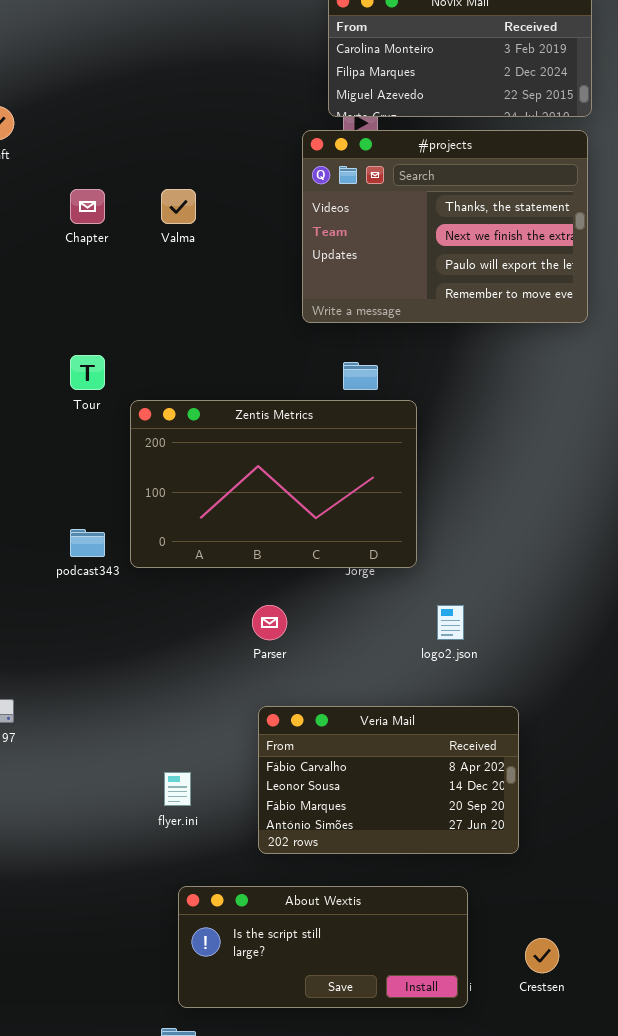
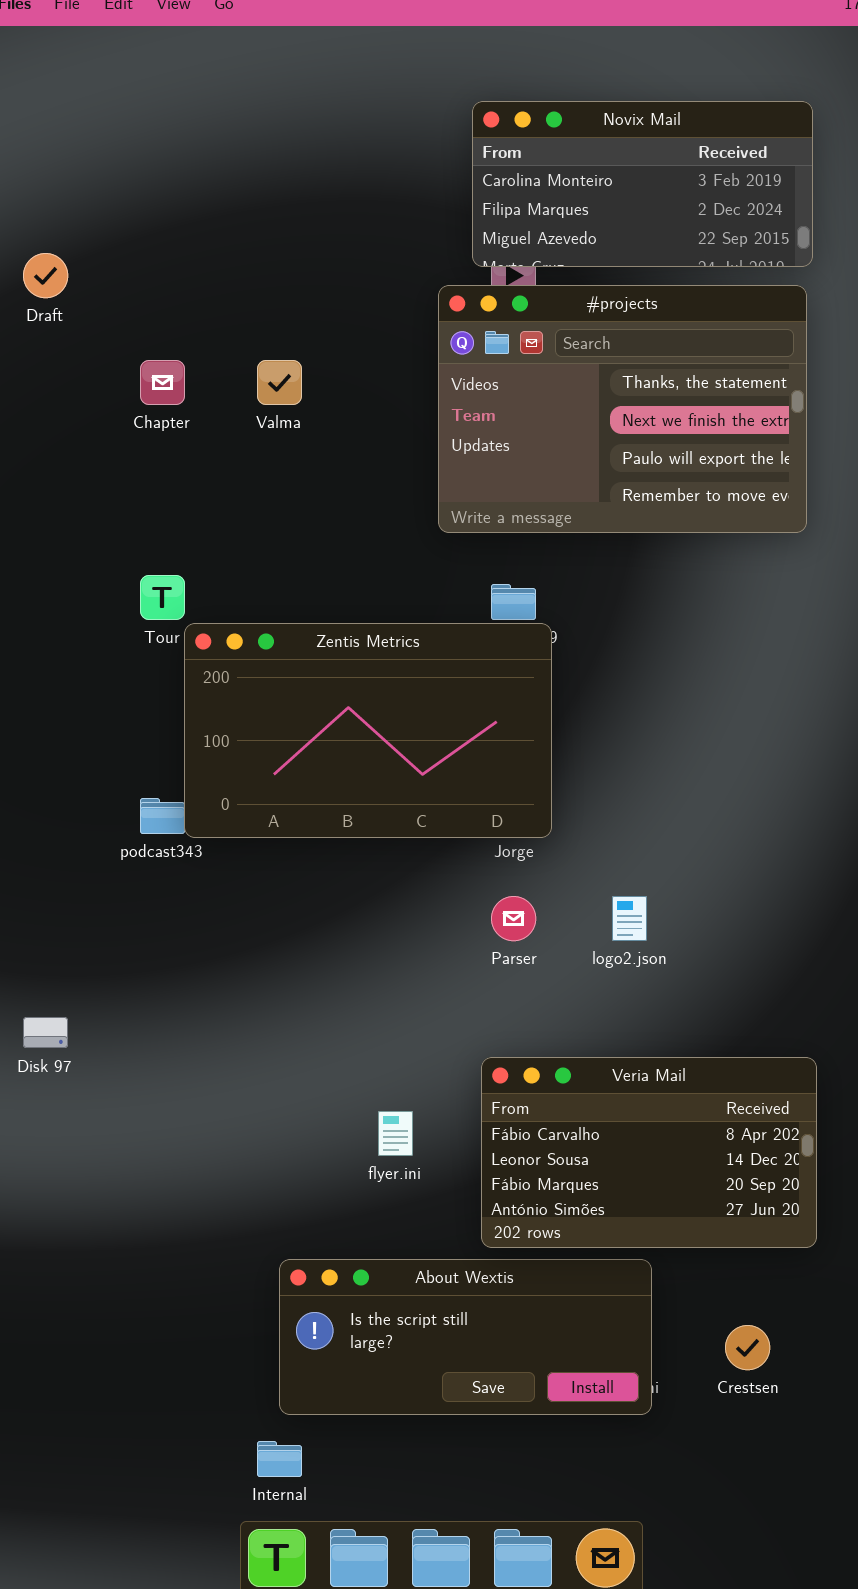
Zentis Metrics: [130,400,417,568] -> [184,623,552,838], moved
Parser: [252,605,287,640] -> [491,896,536,941], moved
Veria Mail: [258,706,519,854] -> [481,1057,817,1248], moved
flyer.ini: [164,772,191,806] -> [378,1111,413,1156], moved

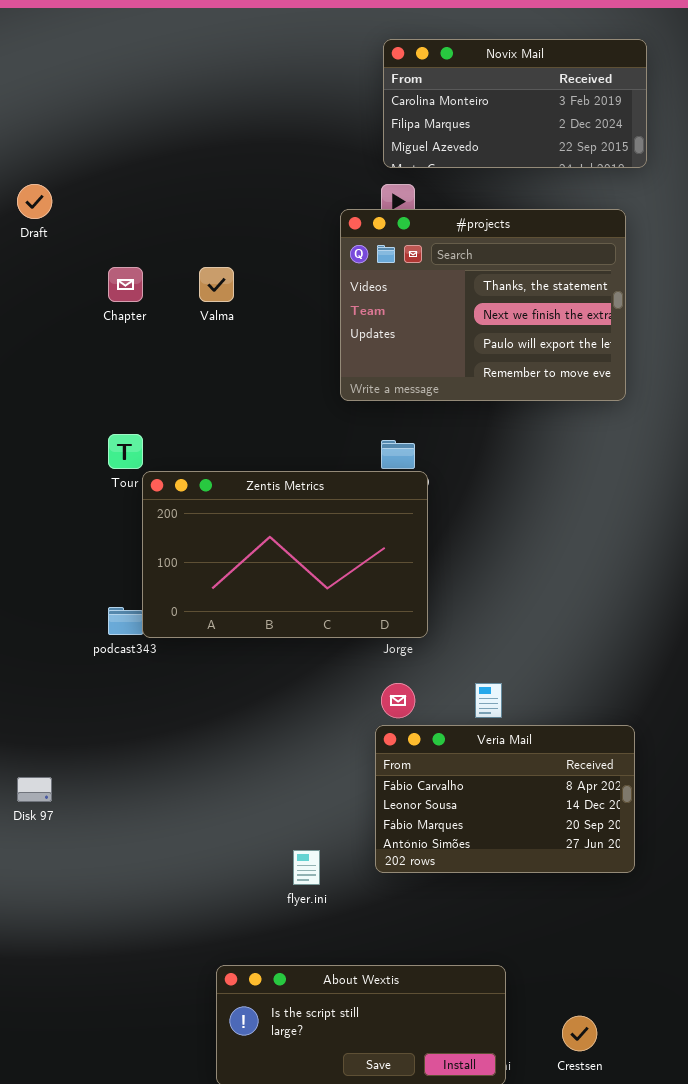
Novix Mail: [472,101,813,267] -> [383,39,647,168], moved
Veria Mail: [481,1057,817,1248] -> [375,725,635,873], moved

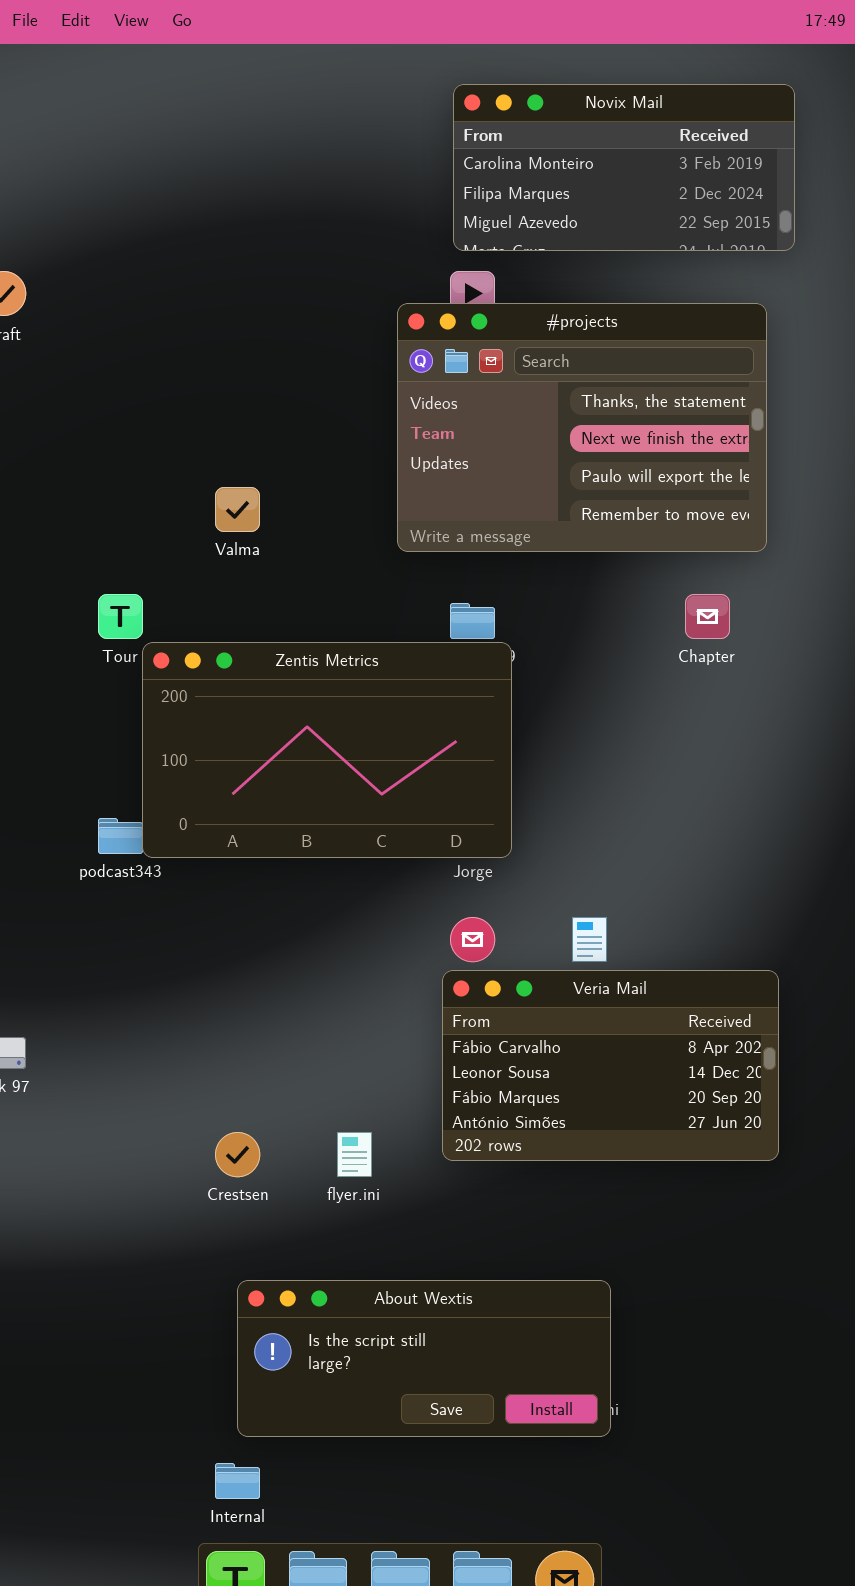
Chapter: [108,267,143,302] -> [685,594,730,639], moved
Valma: [199,267,234,302] -> [215,487,260,532], moved
Crestsen: [562,1016,597,1051] -> [215,1132,260,1177], moved

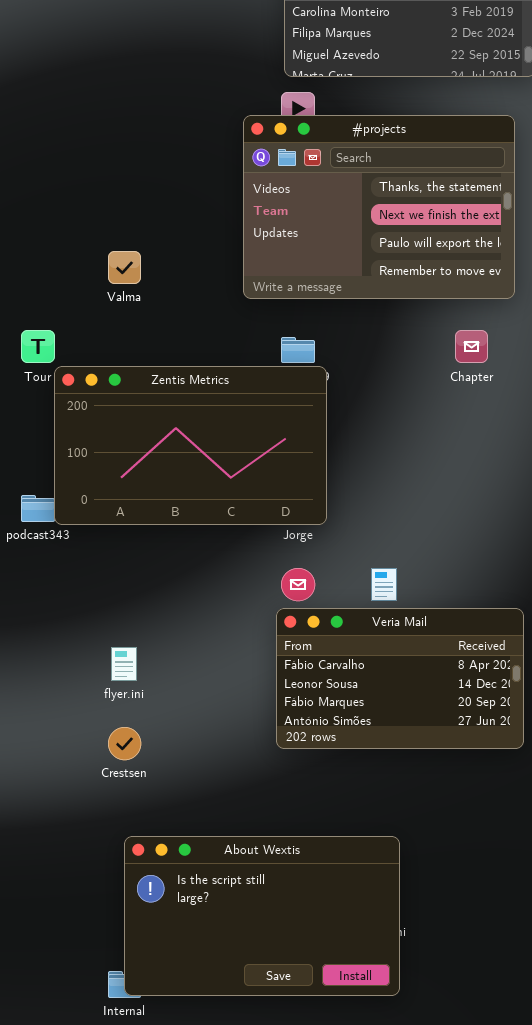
flyer.ini: [337,1132,372,1177] -> [111,647,137,681], moved
About Wextis: [237,1280,611,1437] -> [124,836,400,996], resized

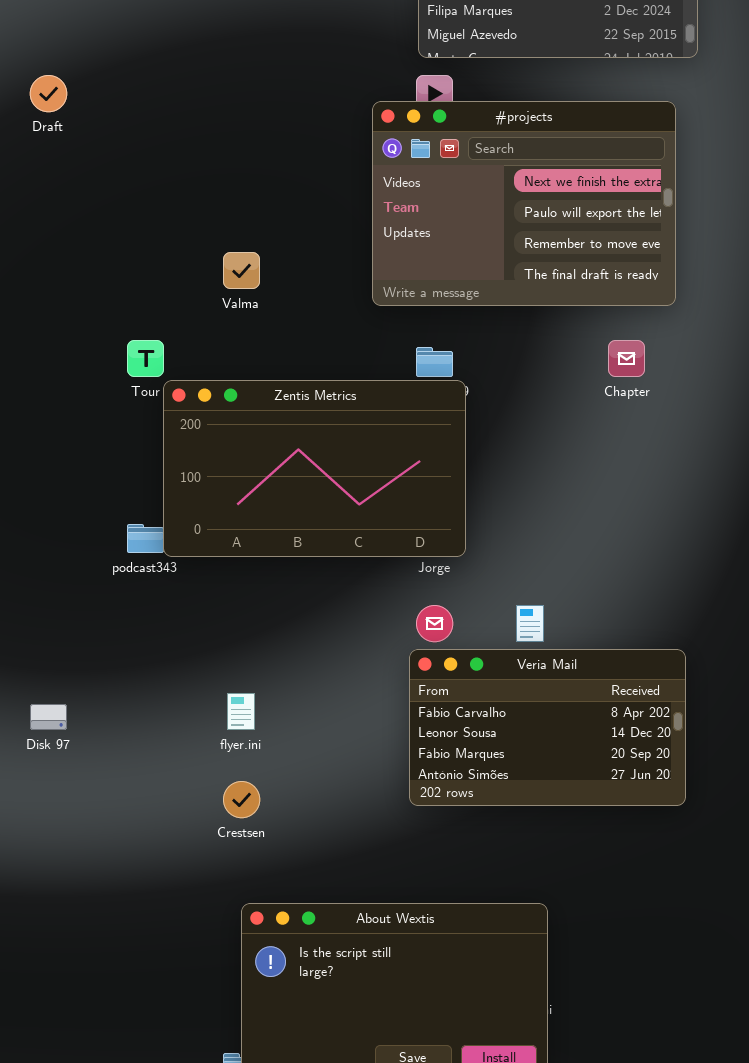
#projects: [243,115,515,299] -> [372,101,676,306], scrolled down 1 row

